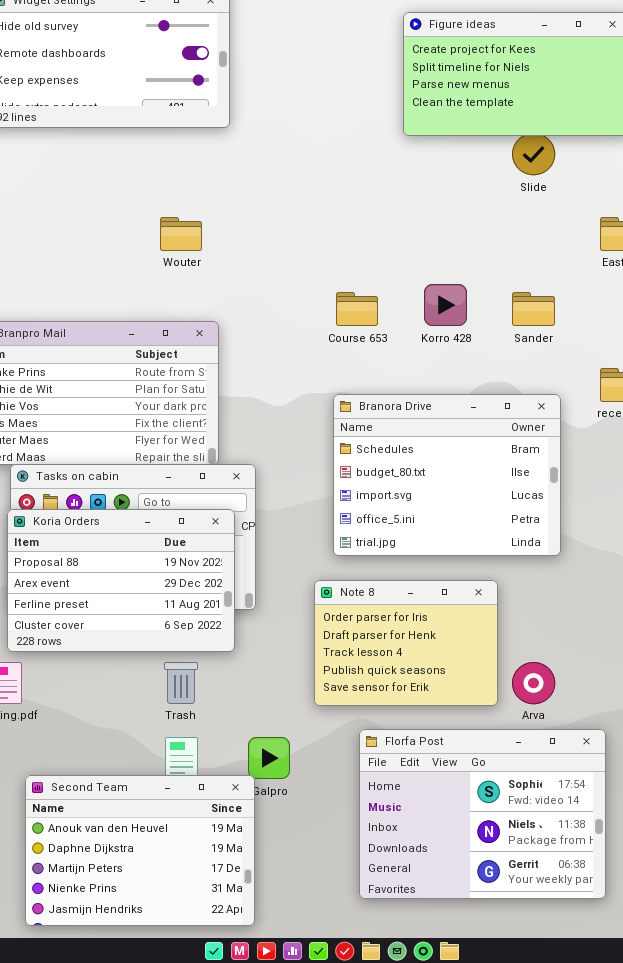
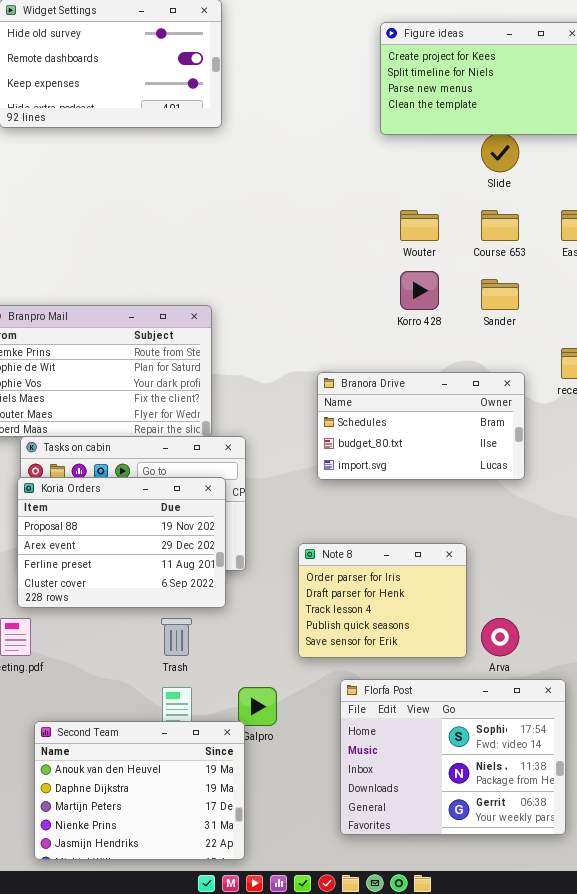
Wouter: [160,217,202,251] -> [400,210,439,241], moved
Course 653: [336,292,378,326] -> [481,210,519,241], moved
Branora Drive: [333,394,561,556] -> [317,372,525,480], resized

